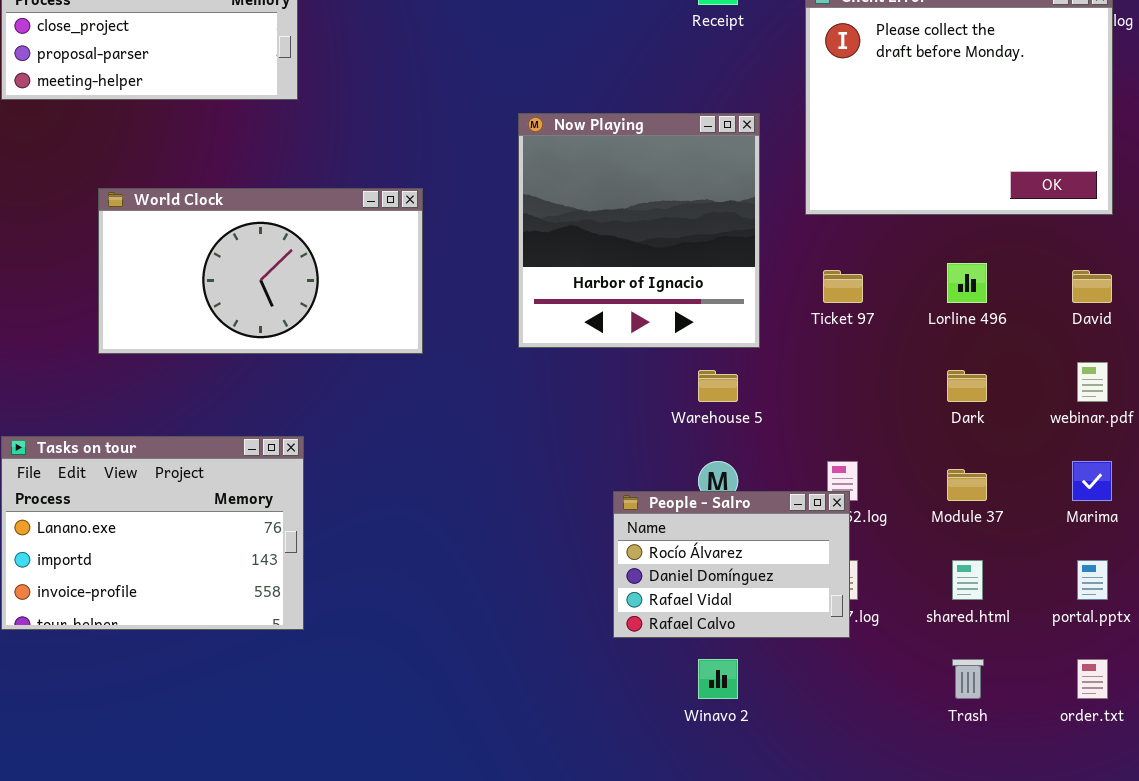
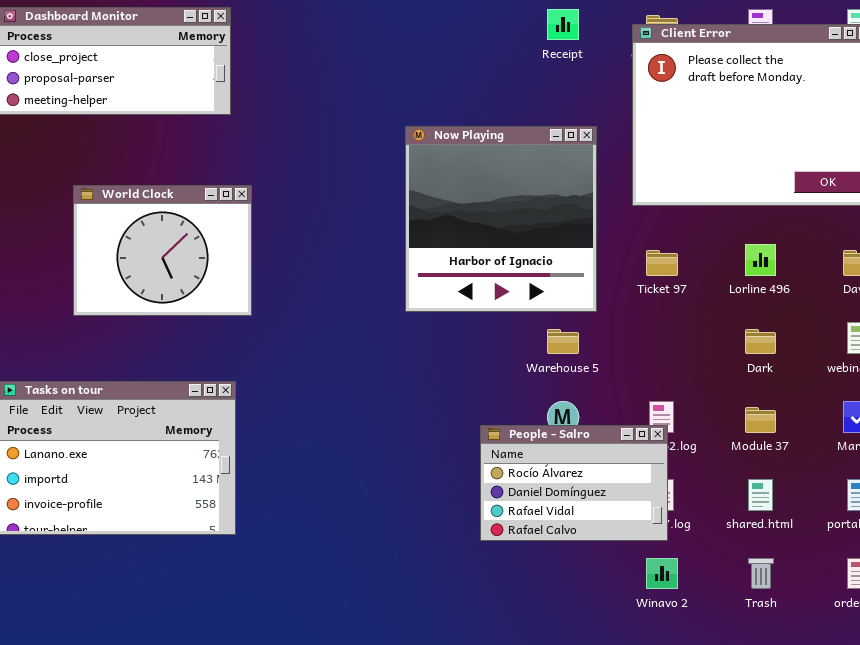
World Clock: [98,188,423,354] -> [73,185,252,316], resized
Winavo 2: [698,659,738,699] -> [646,558,678,589], moved

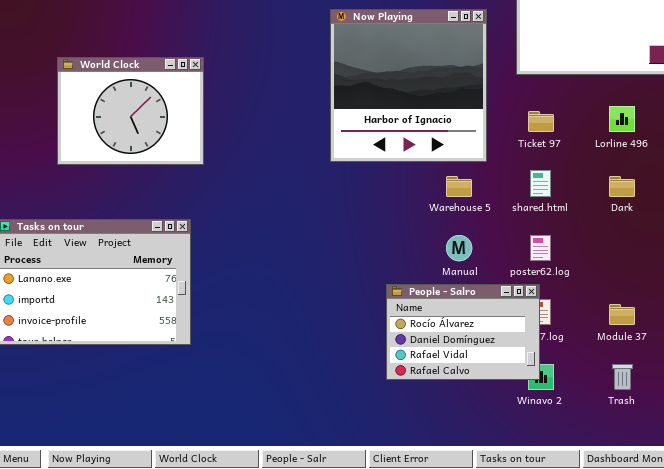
Module 37: [745,407,776,433] -> [609,304,635,325], moved
People - Salro: [480,425,668,541] -> [386,284,540,380], moved
shared.html: [748,479,773,511] -> [530,170,551,197], moved

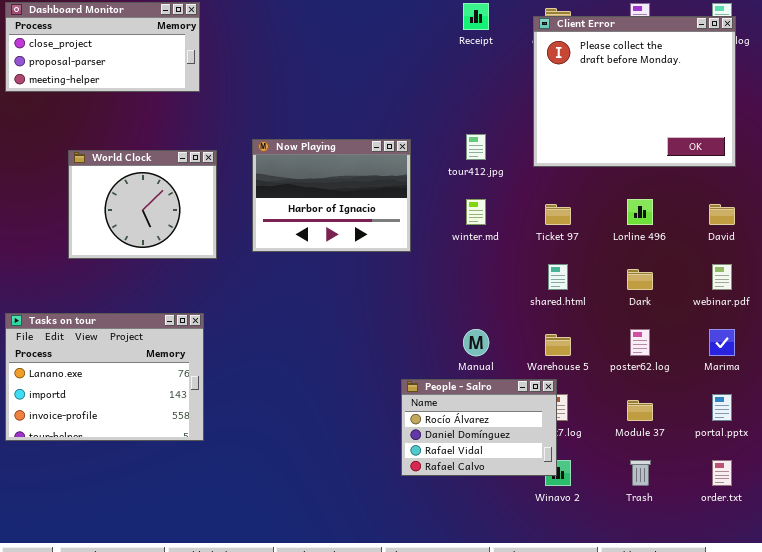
Now Playing: [330,9,487,162] -> [252,139,411,252], moved, resized
Warehouse 5: [446,176,472,197] -> [545,334,571,356], moved
poster62.log: [530,235,551,261] -> [630,329,650,356], moved

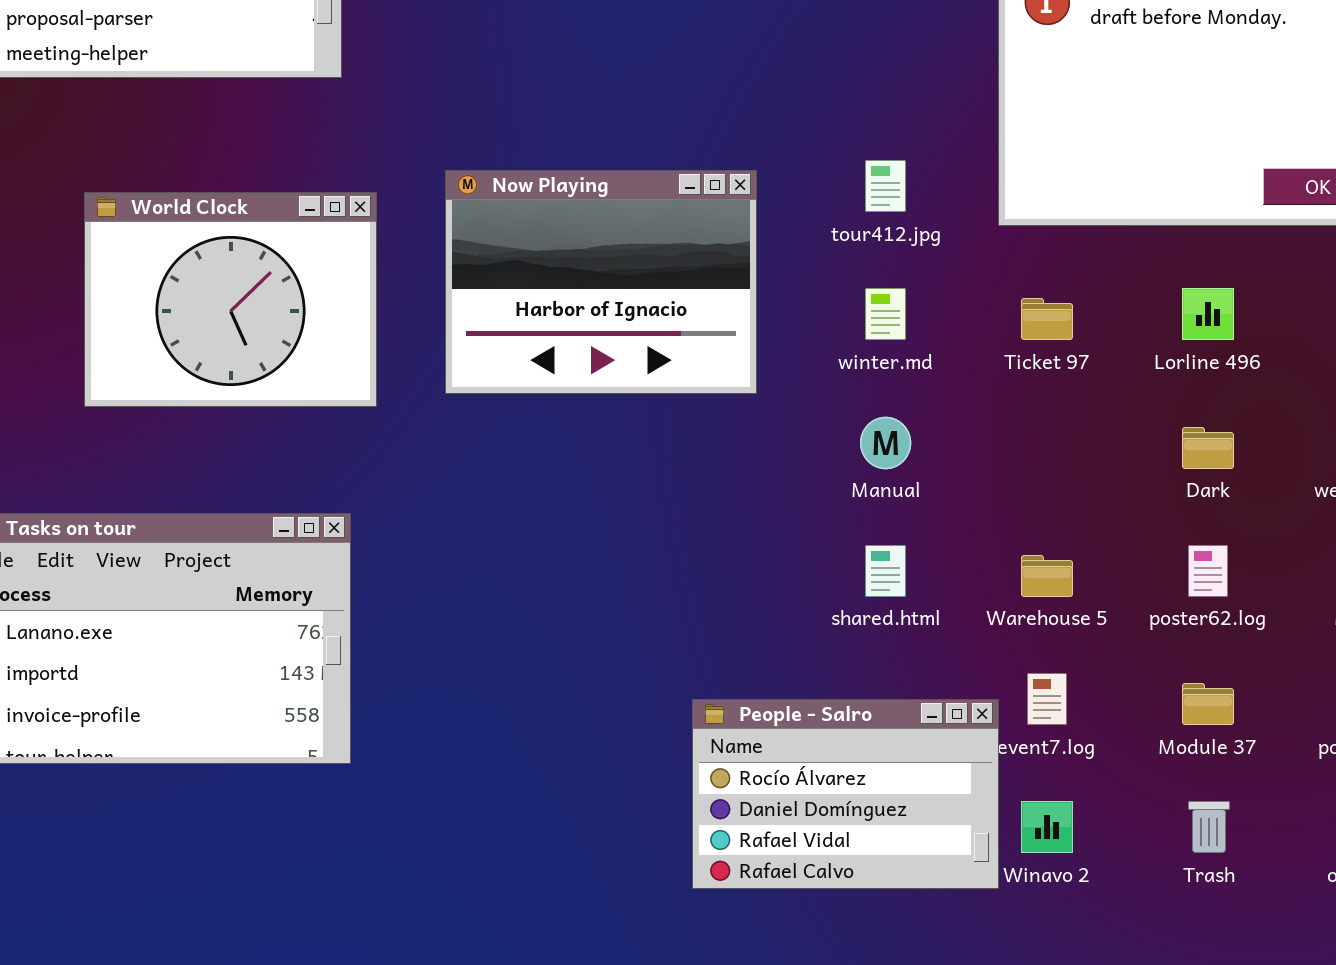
shared.html: [548,264,568,290] -> [865,545,906,597], moved
Manual: [463,329,489,356] -> [860,417,911,469], moved
People - Salro: [401,379,557,476] -> [692,699,999,889], moved

